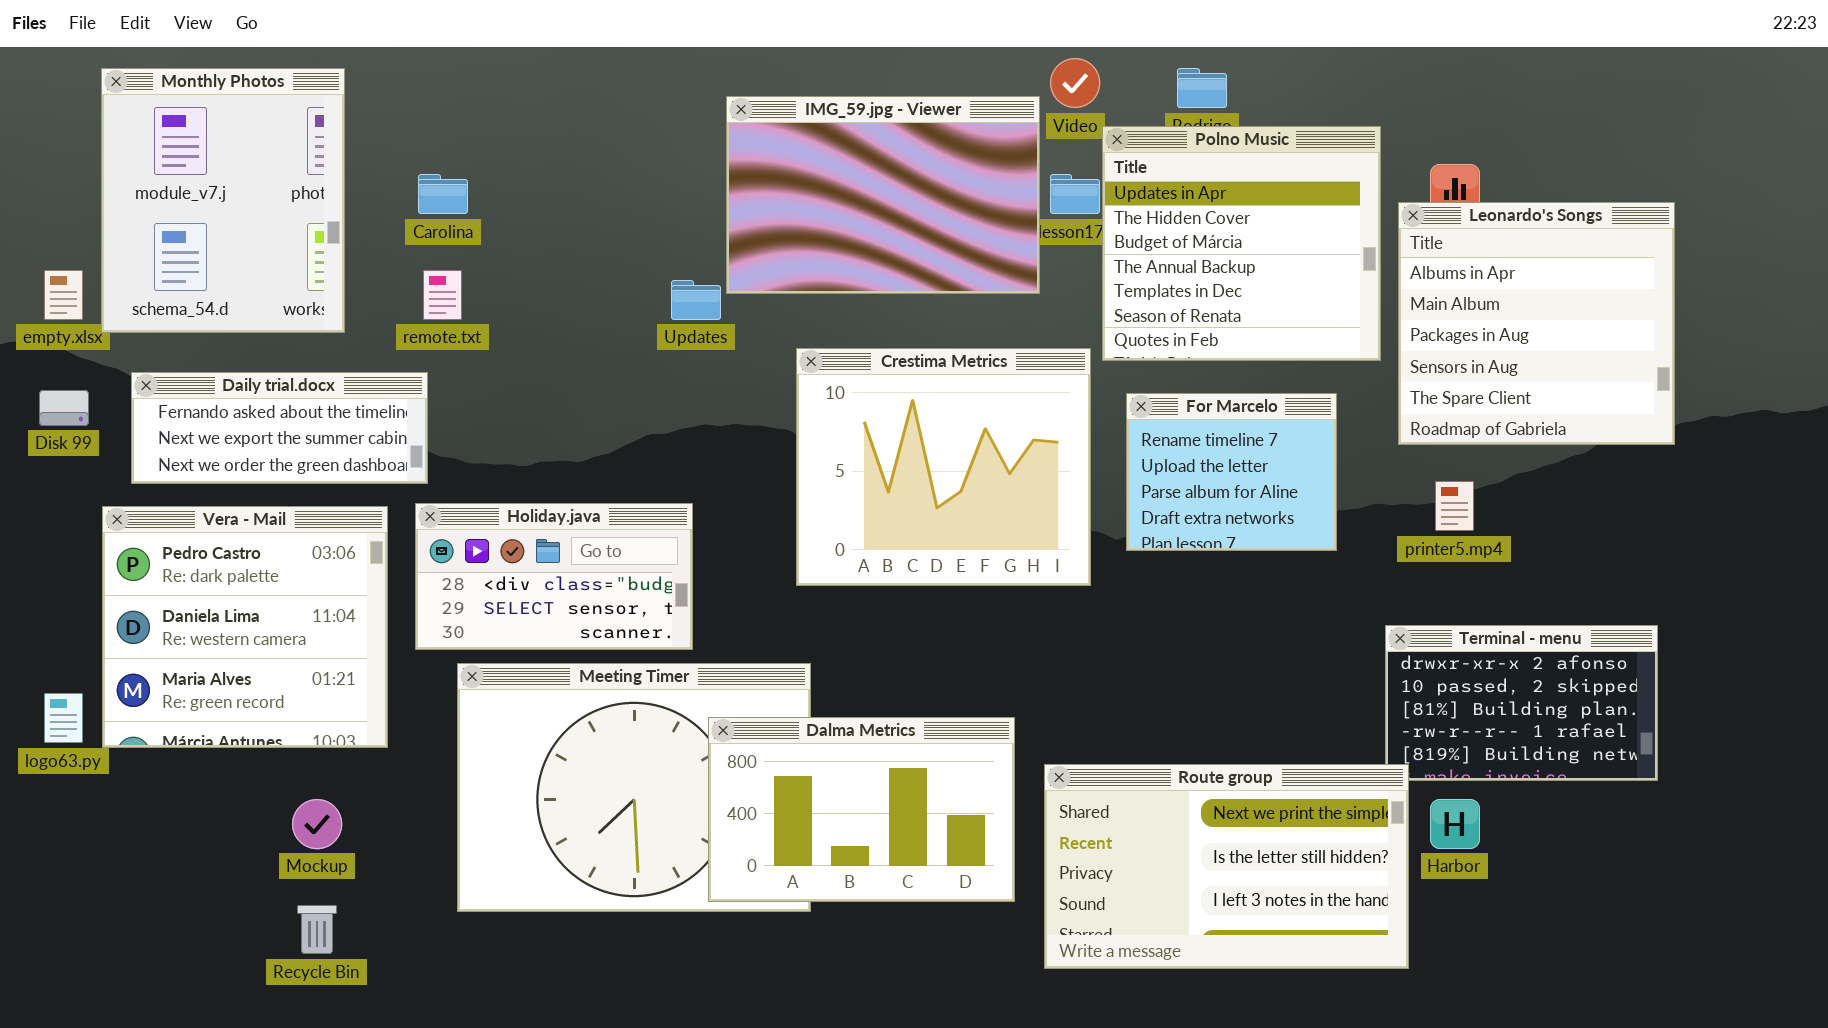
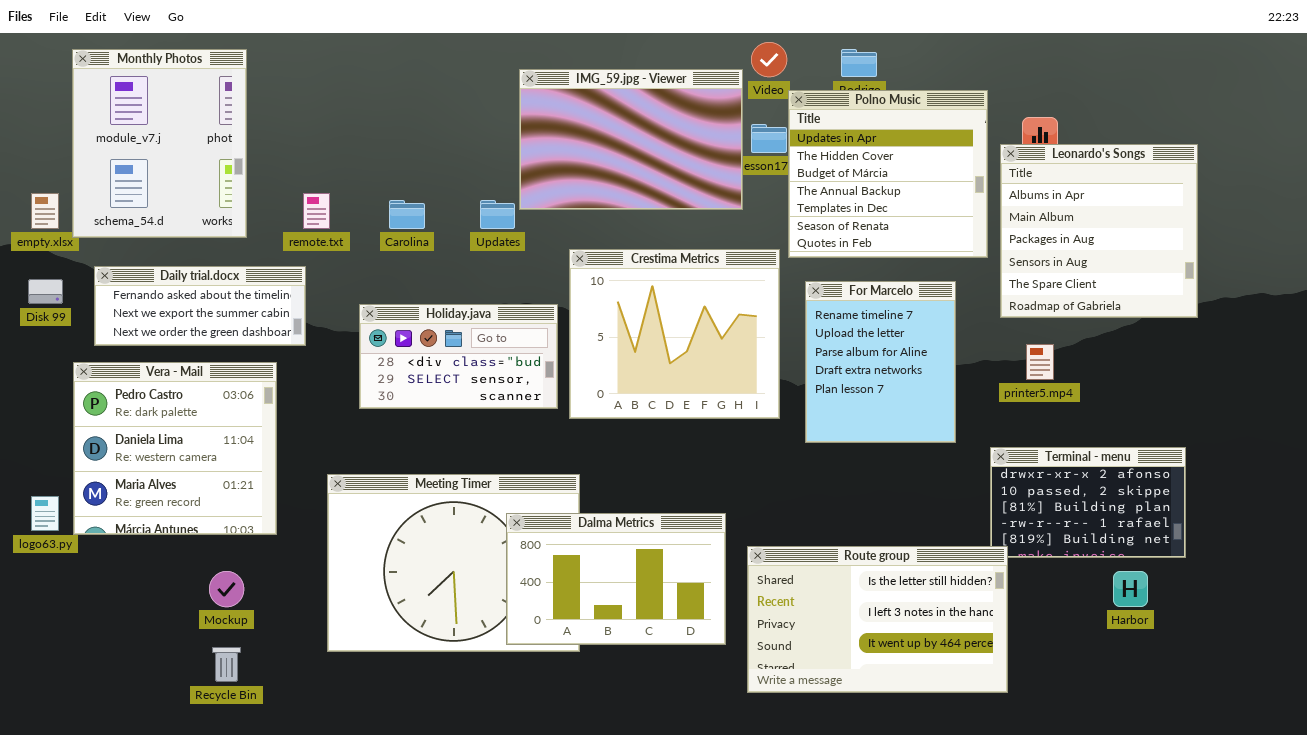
Carolina: [418,174,468,214] -> [389,200,425,229], moved
For Marcelo: [1126,393,1337,551] -> [805,281,956,443], resized
Holiday.java: [415,503,693,650] -> [359,304,558,409], moved
Route group: [1044,764,1409,969] -> [747,546,1008,693], scrolled down 1 row
Harbor: [1430,799,1480,849] -> [1113,571,1148,607], moved

